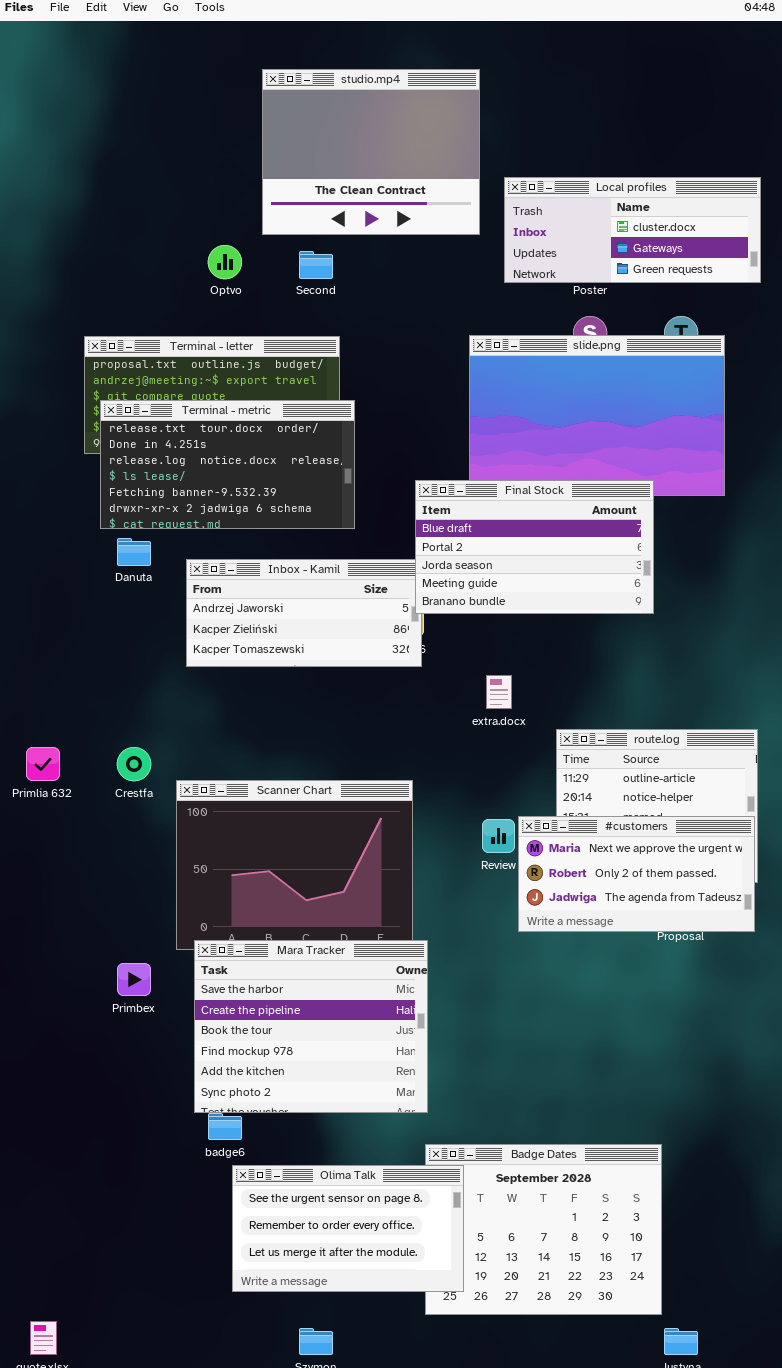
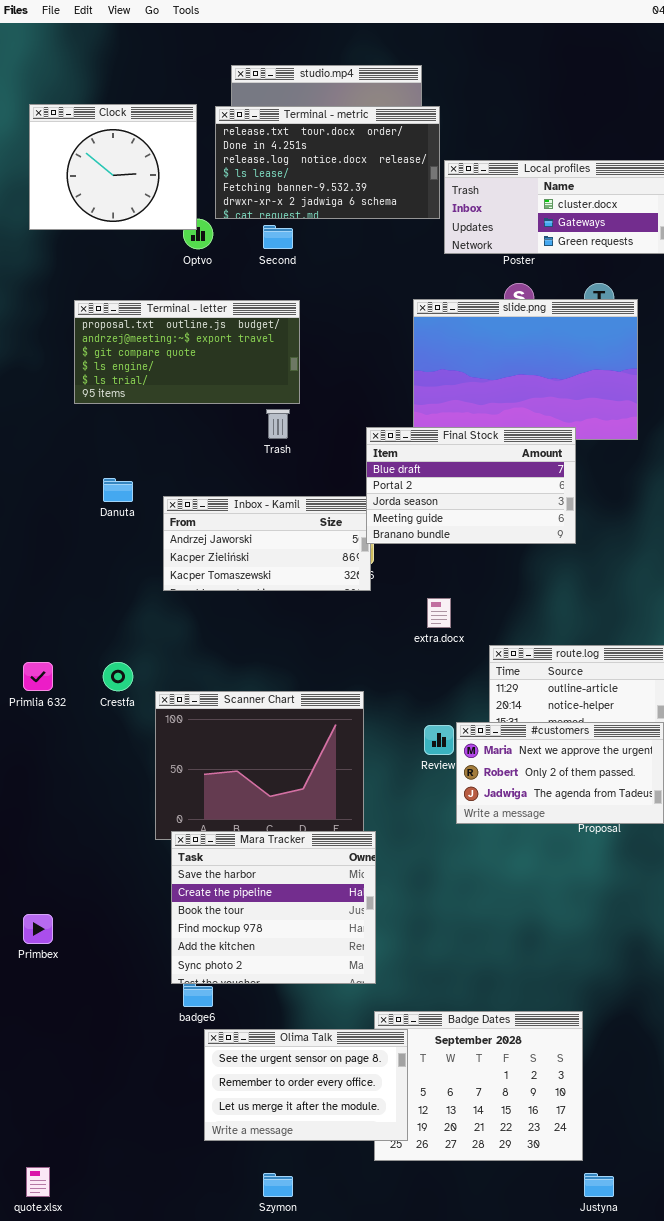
Clock: none -> [29,104,197,230], opened
Terminal - metric: [100,400,355,529] -> [215,106,440,219], moved
Primbex: [117,963,151,996] -> [23,914,53,944], moved

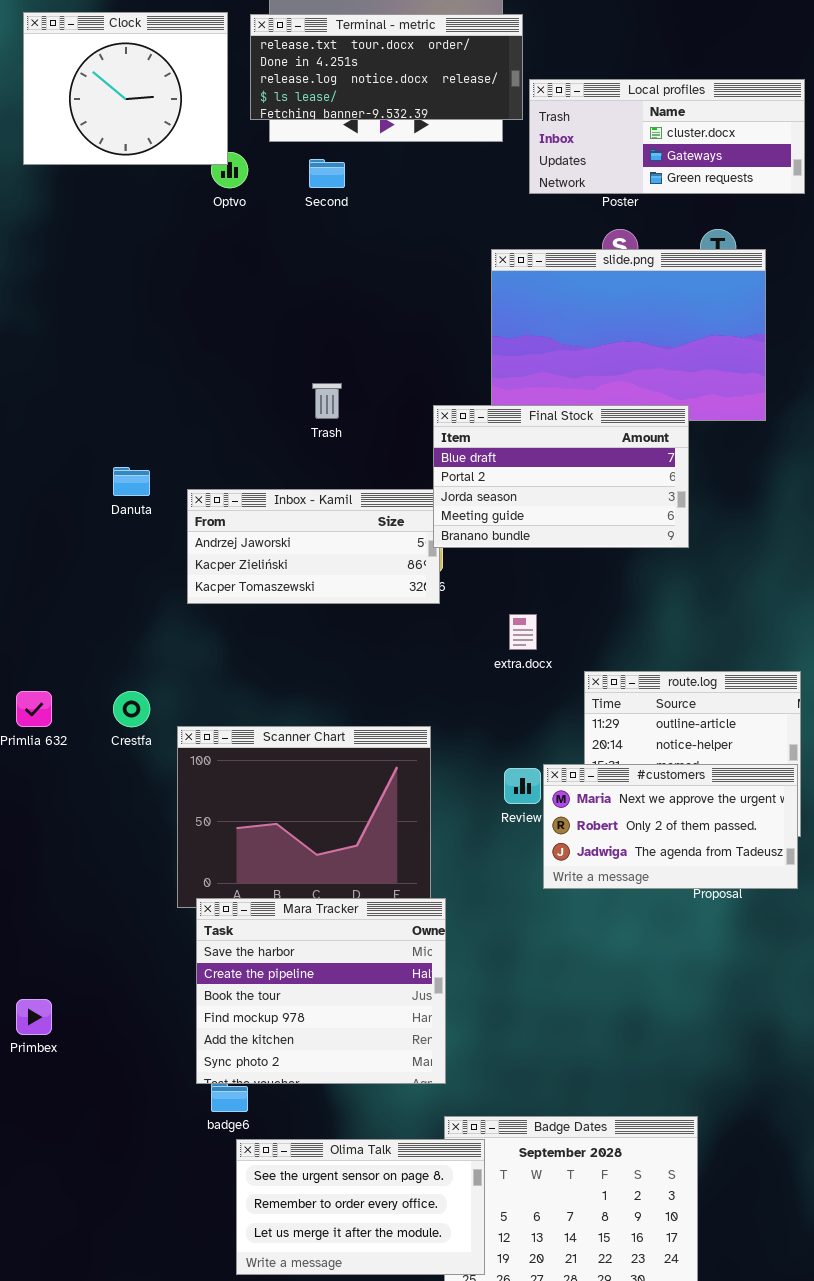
Terminal - metric: [215,106,440,219] -> [250,14,523,120], resized
Terminal - letter: [74,300,300,404] -> none, closed

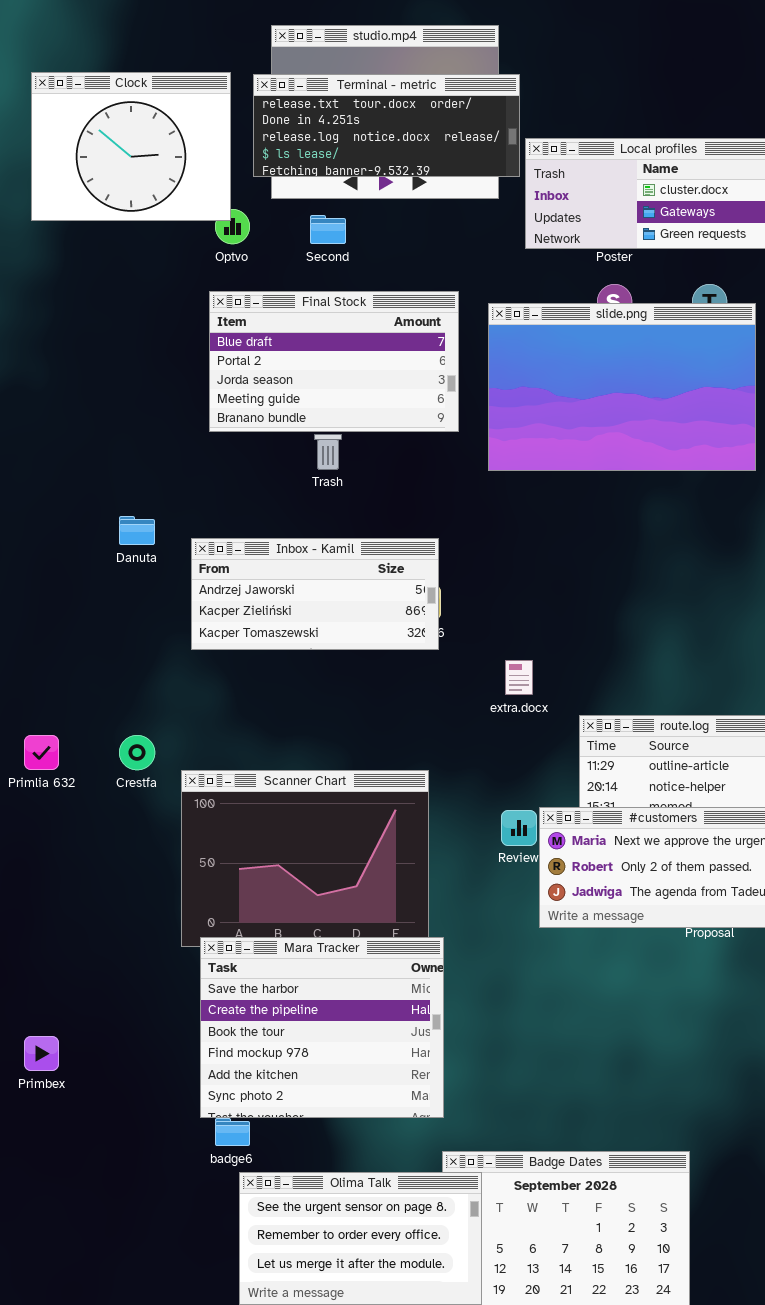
Final Stock: [433,405,689,548] -> [209,291,459,432], moved

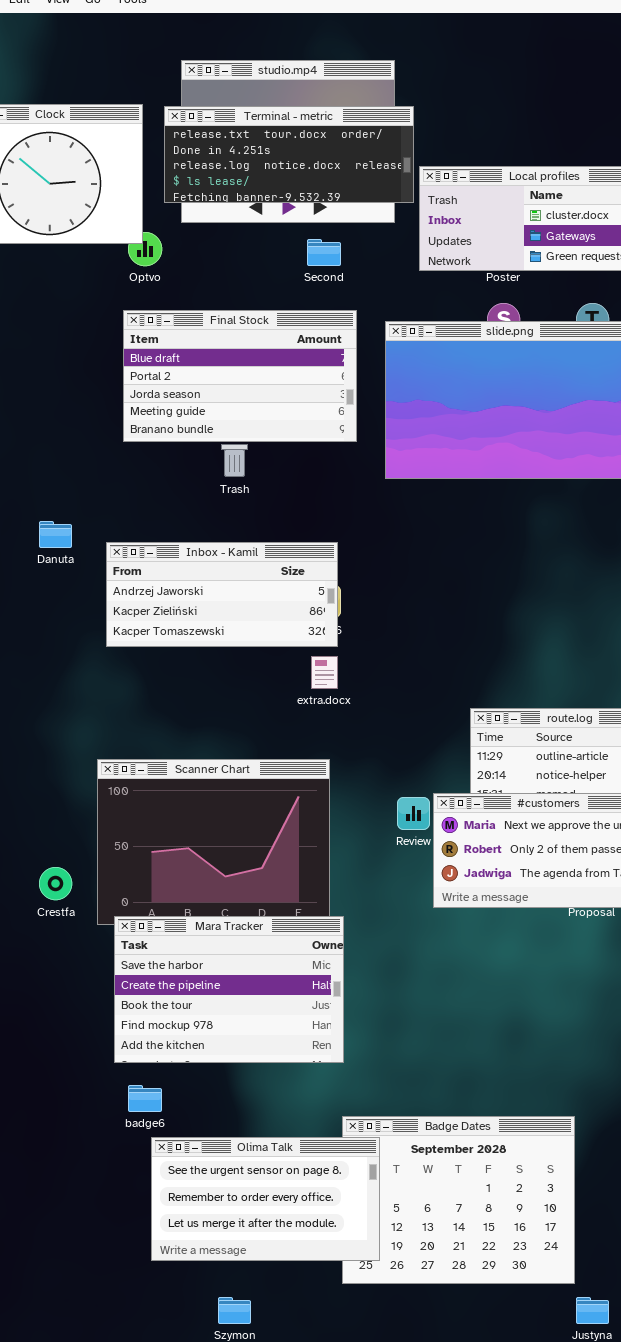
Second: [310,215,346,244] -> [307,239,341,266], moved
extra.docx: [505,660,533,695] -> [311,656,338,689], moved
Crestfa: [119,735,155,770] -> [39,867,72,900], moved
Mara Tracker: [200,937,444,1118] -> [114,916,344,1063], resized

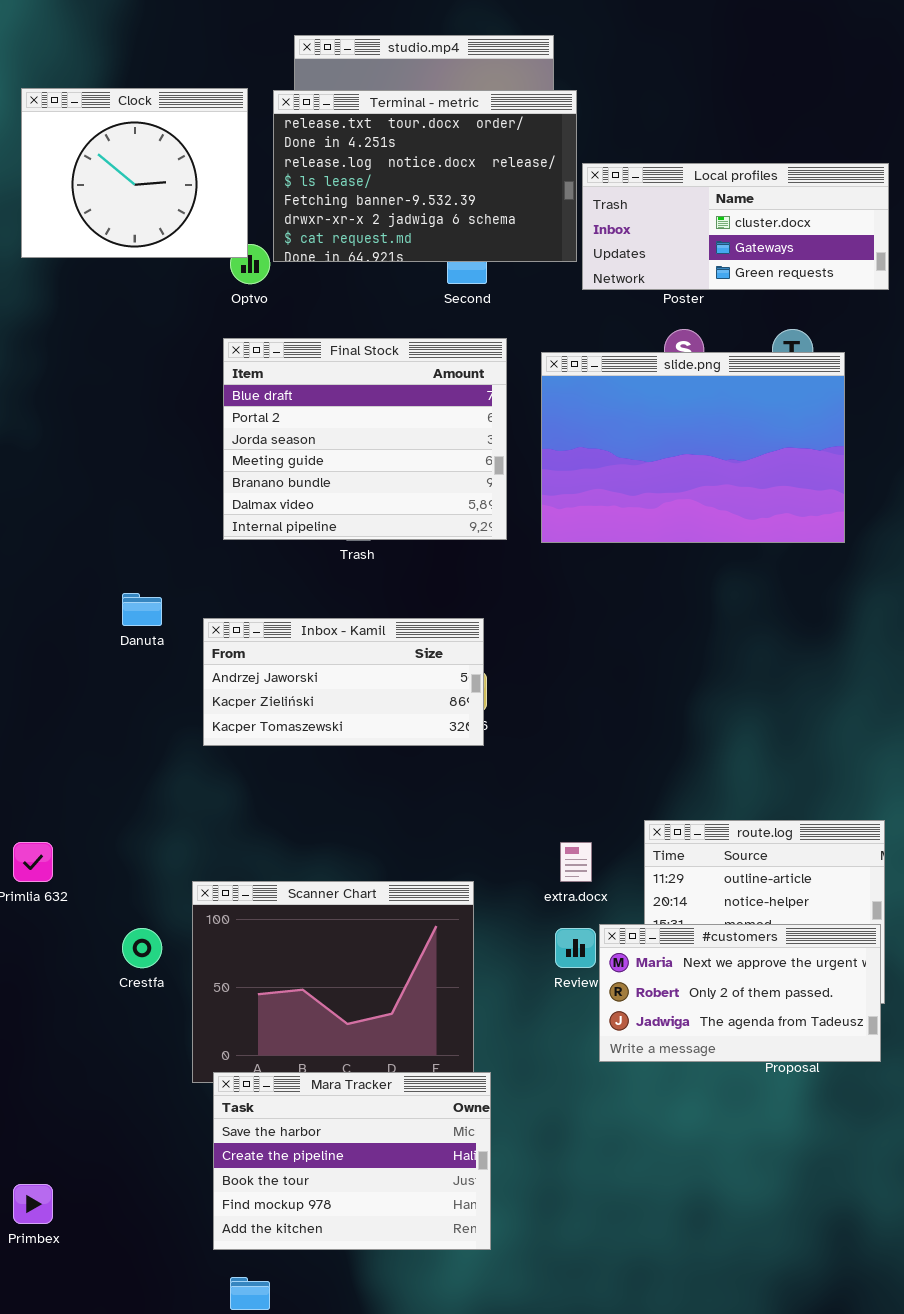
Terminal - metric: [164,106,414,203] -> [273,90,577,262], resized
Final Stock: [123,310,357,442] -> [223,338,507,540], resized
extra.docx: [311,656,338,689] -> [560,842,592,882], moved
Crestfa: [39,867,72,900] -> [122,928,162,968], moved

